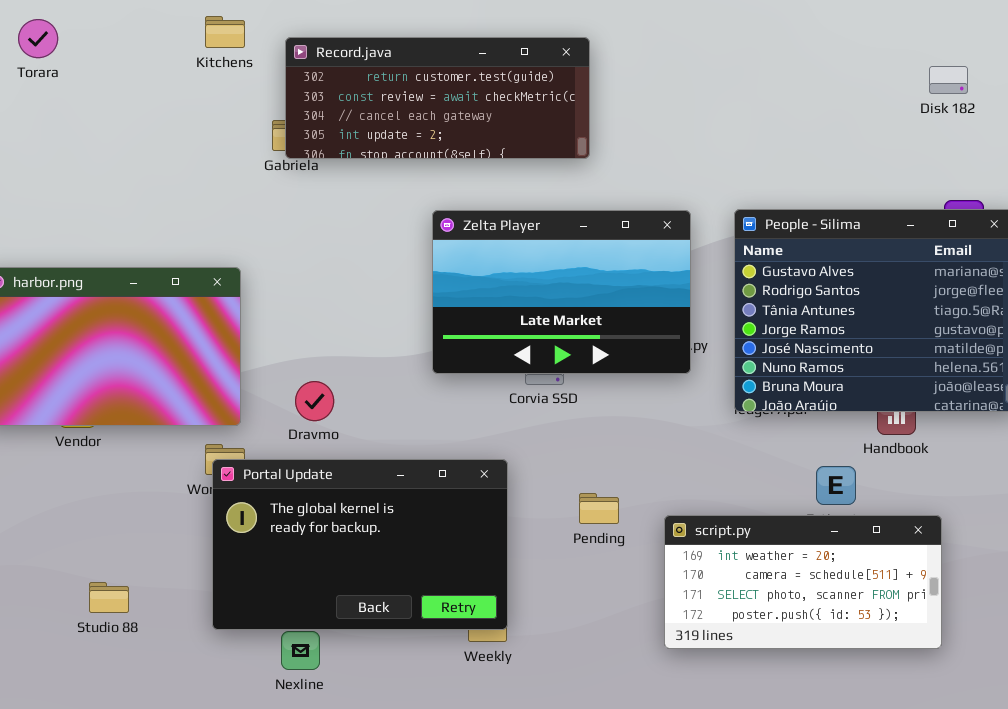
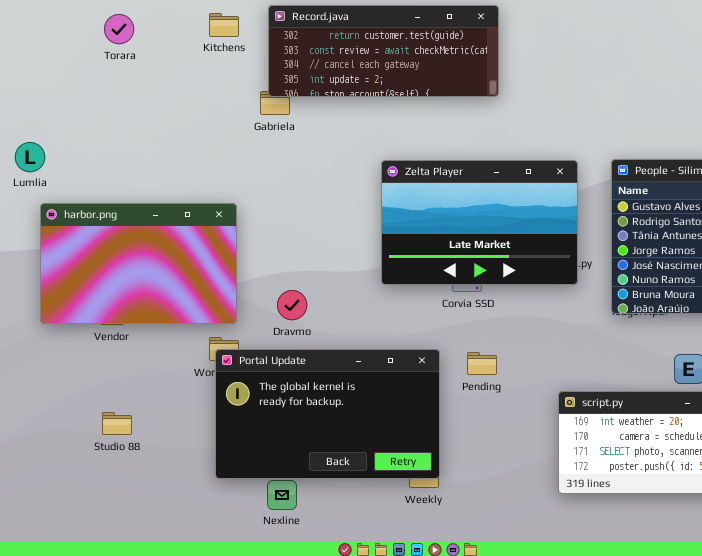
Torara: [18,19,58,58] -> [104,14,134,44], moved
Record.java: [285,37,590,159] -> [268,5,499,97], moved
Pending: [579,493,619,524] -> [467,352,497,375], moved
Studio 88: [89,582,129,613] -> [102,412,132,435], moved

